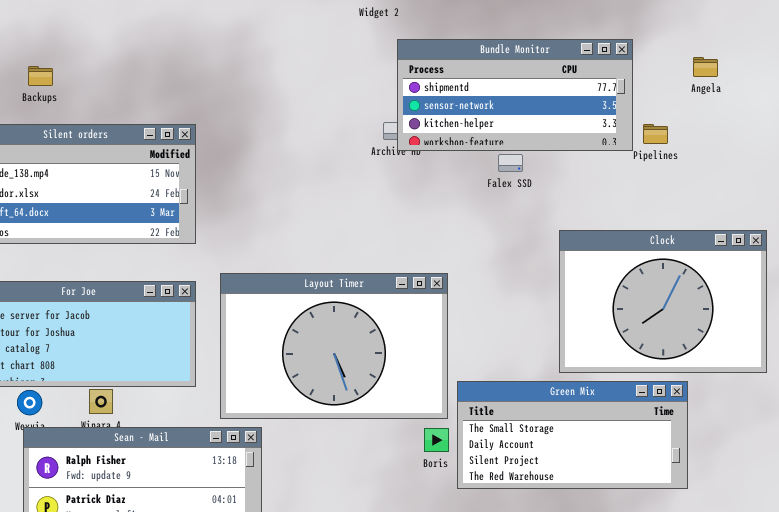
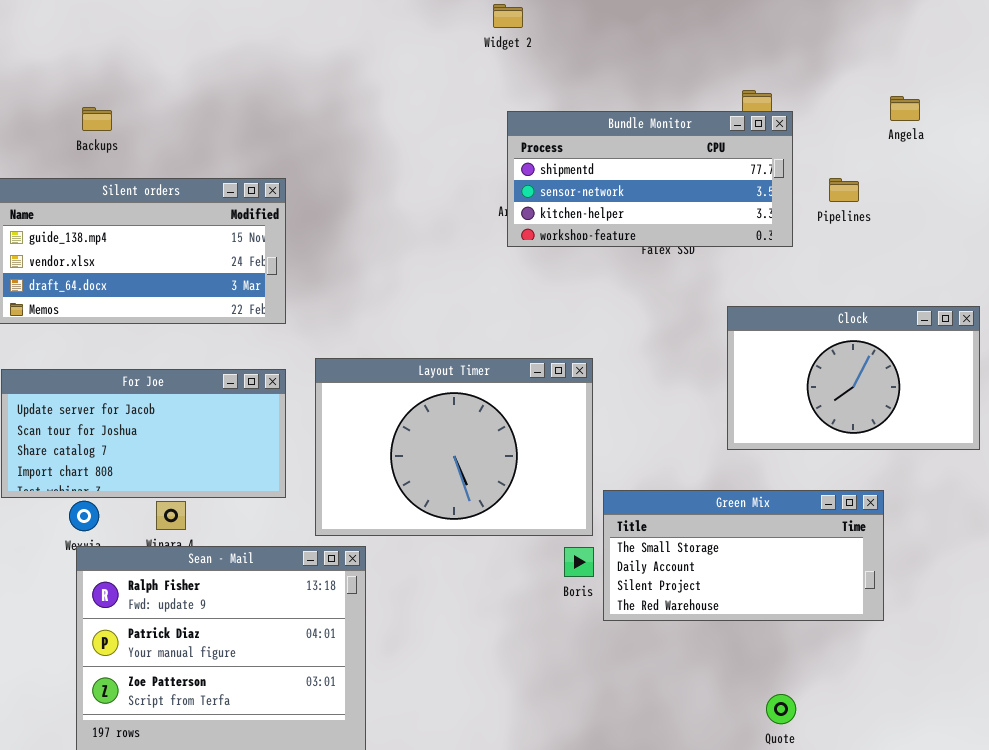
Bundle Monitor: [397,39,633,151] -> [507,111,793,247], moved
Clock: [559,230,767,373] -> [727,306,980,450], resized

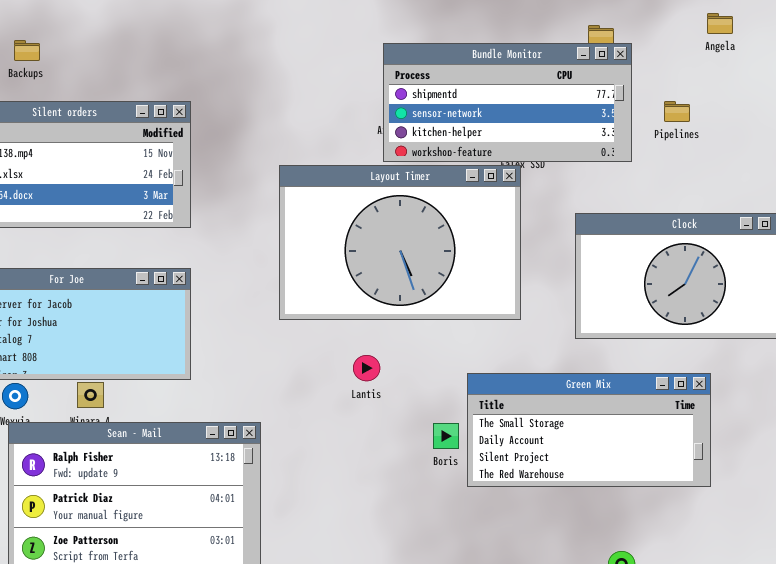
Angela: [890,96,920,121] -> [707,13,733,34], moved
Layout Timer: [315,358,593,536] -> [279,165,521,320], moved

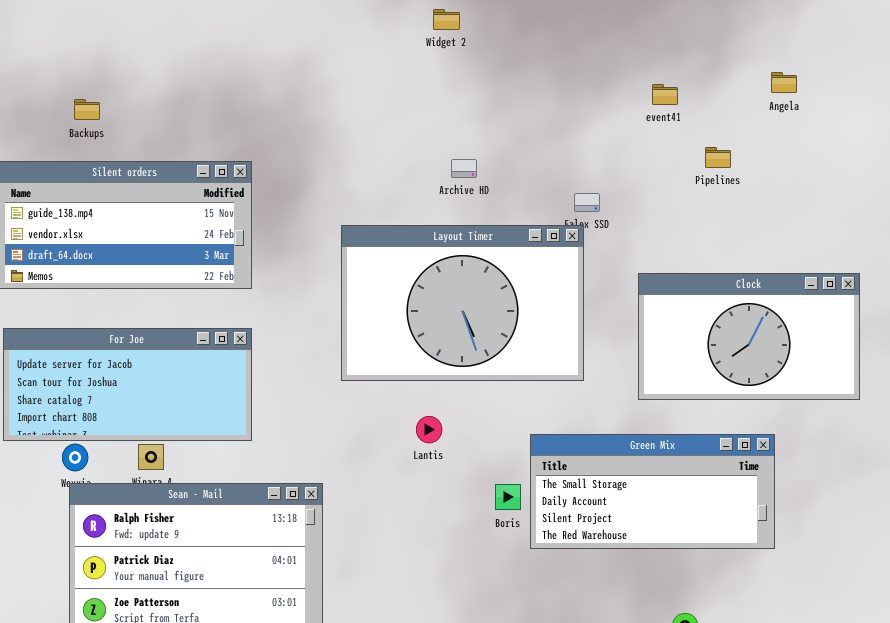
Bundle Monitor: [383,43,632,162] -> none, closed
Pipelines: [664,101,690,122] -> [705,147,731,168], moved

